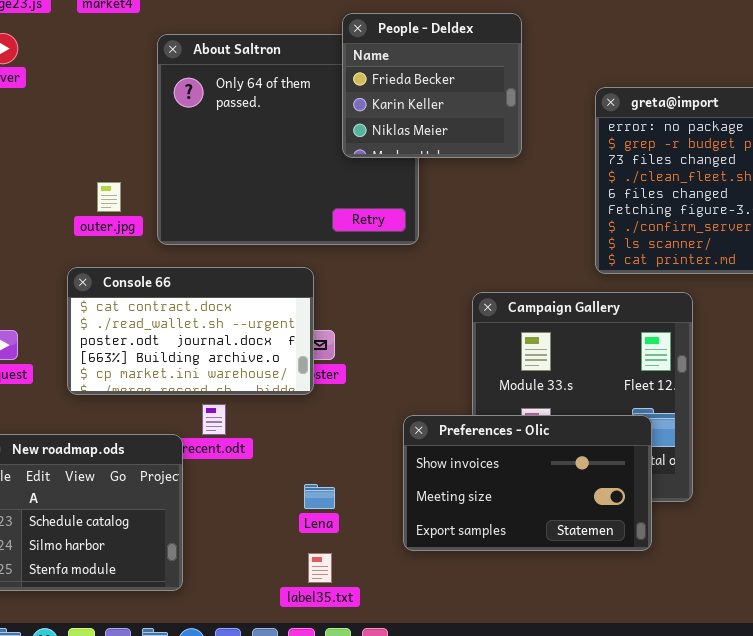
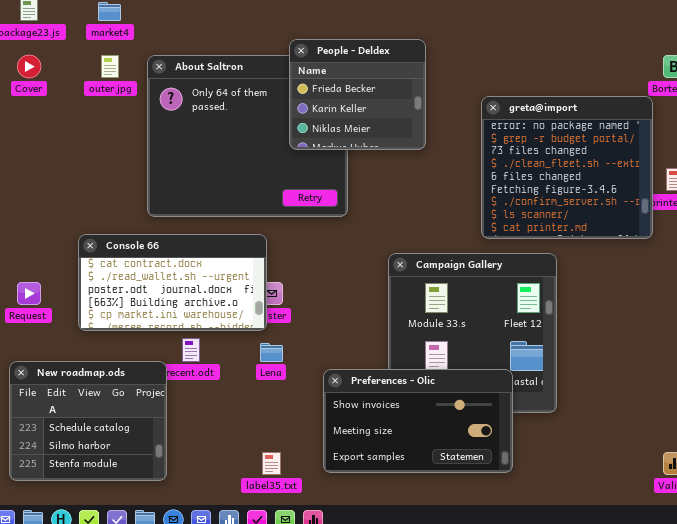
outer.jpg: [97,182,121,212] -> [101,55,119,78], moved
Preferences - Olic: [403,415,652,551] -> [323,369,513,473], moved
Lena: [304,484,335,509] -> [260,343,283,362], moved

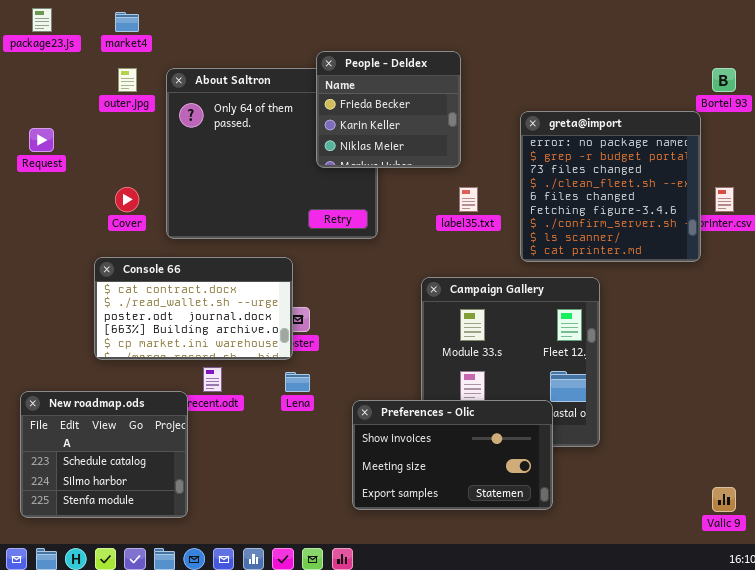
Cover: [17,55,41,78] -> [115,187,139,212], moved
Request: [17,282,41,305] -> [29,128,54,152], moved
label35.txt: [262,452,281,475] -> [459,187,478,212], moved

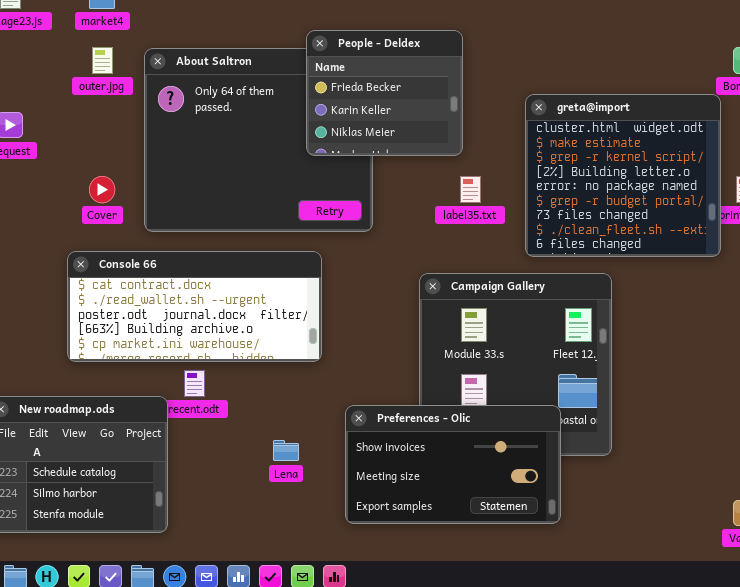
greta@import: [520,111,701,262] -> [525,94,721,257], scrolled up 4 rows
Console 66: [94,257,293,360] -> [67,251,322,362], resized
Lena: [285,372,310,392] -> [273,440,299,461], moved

